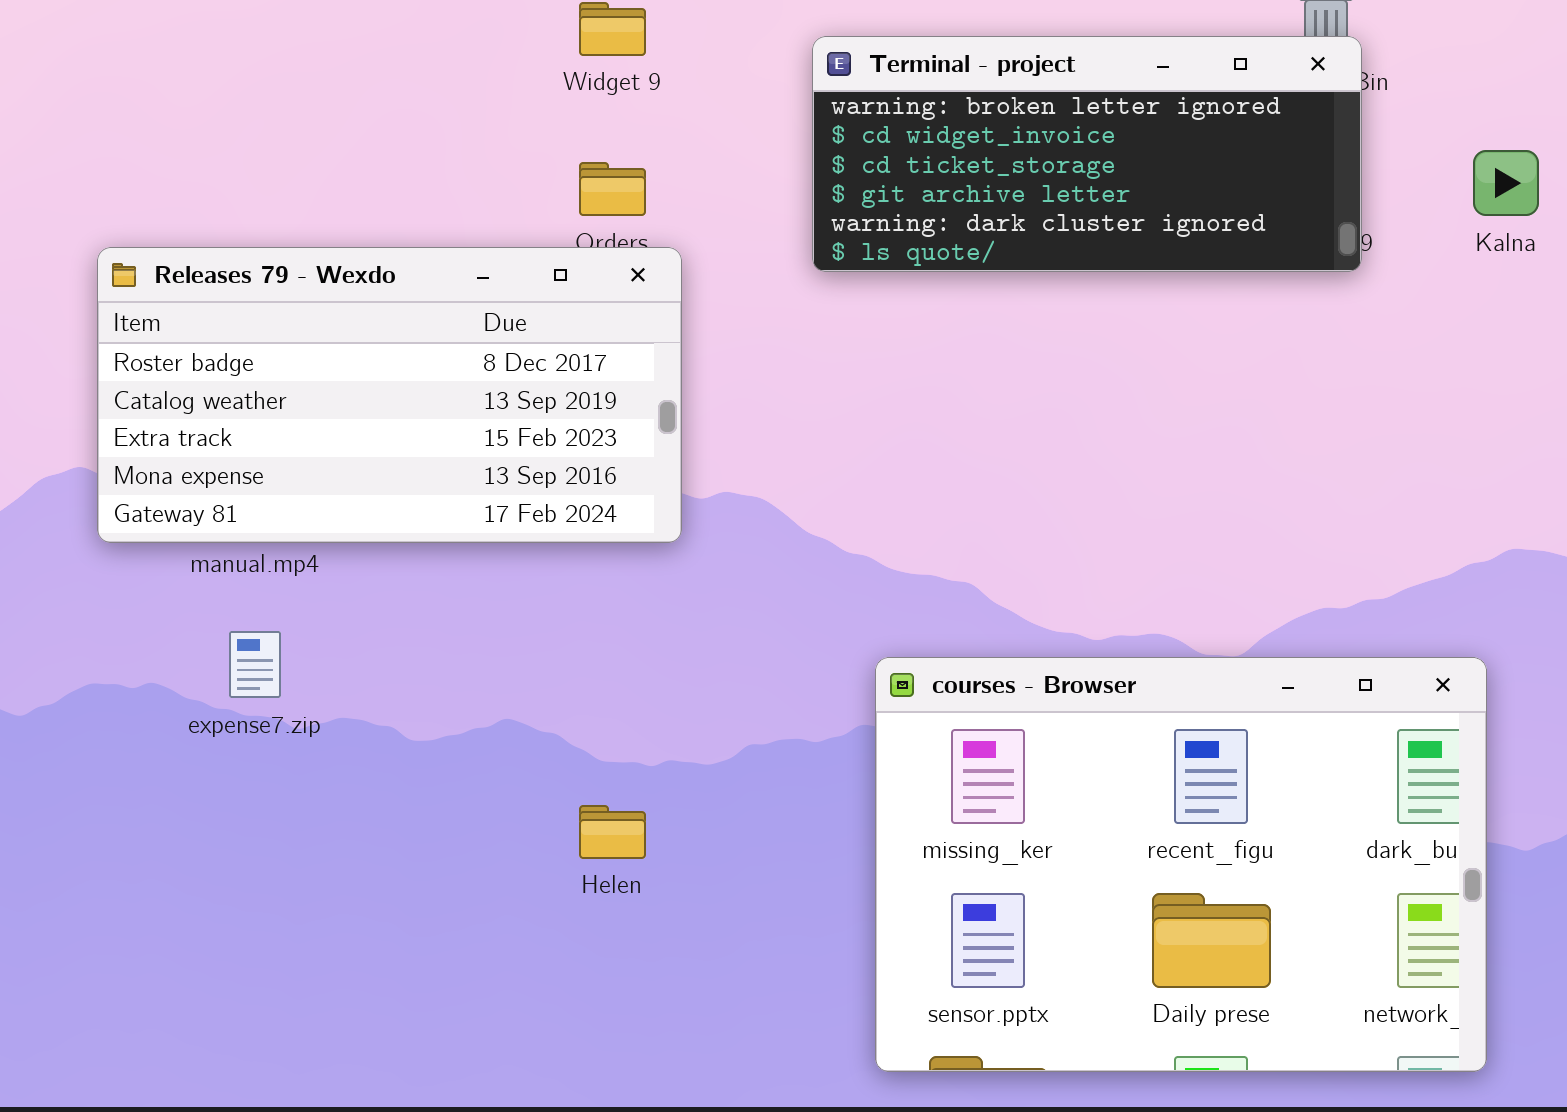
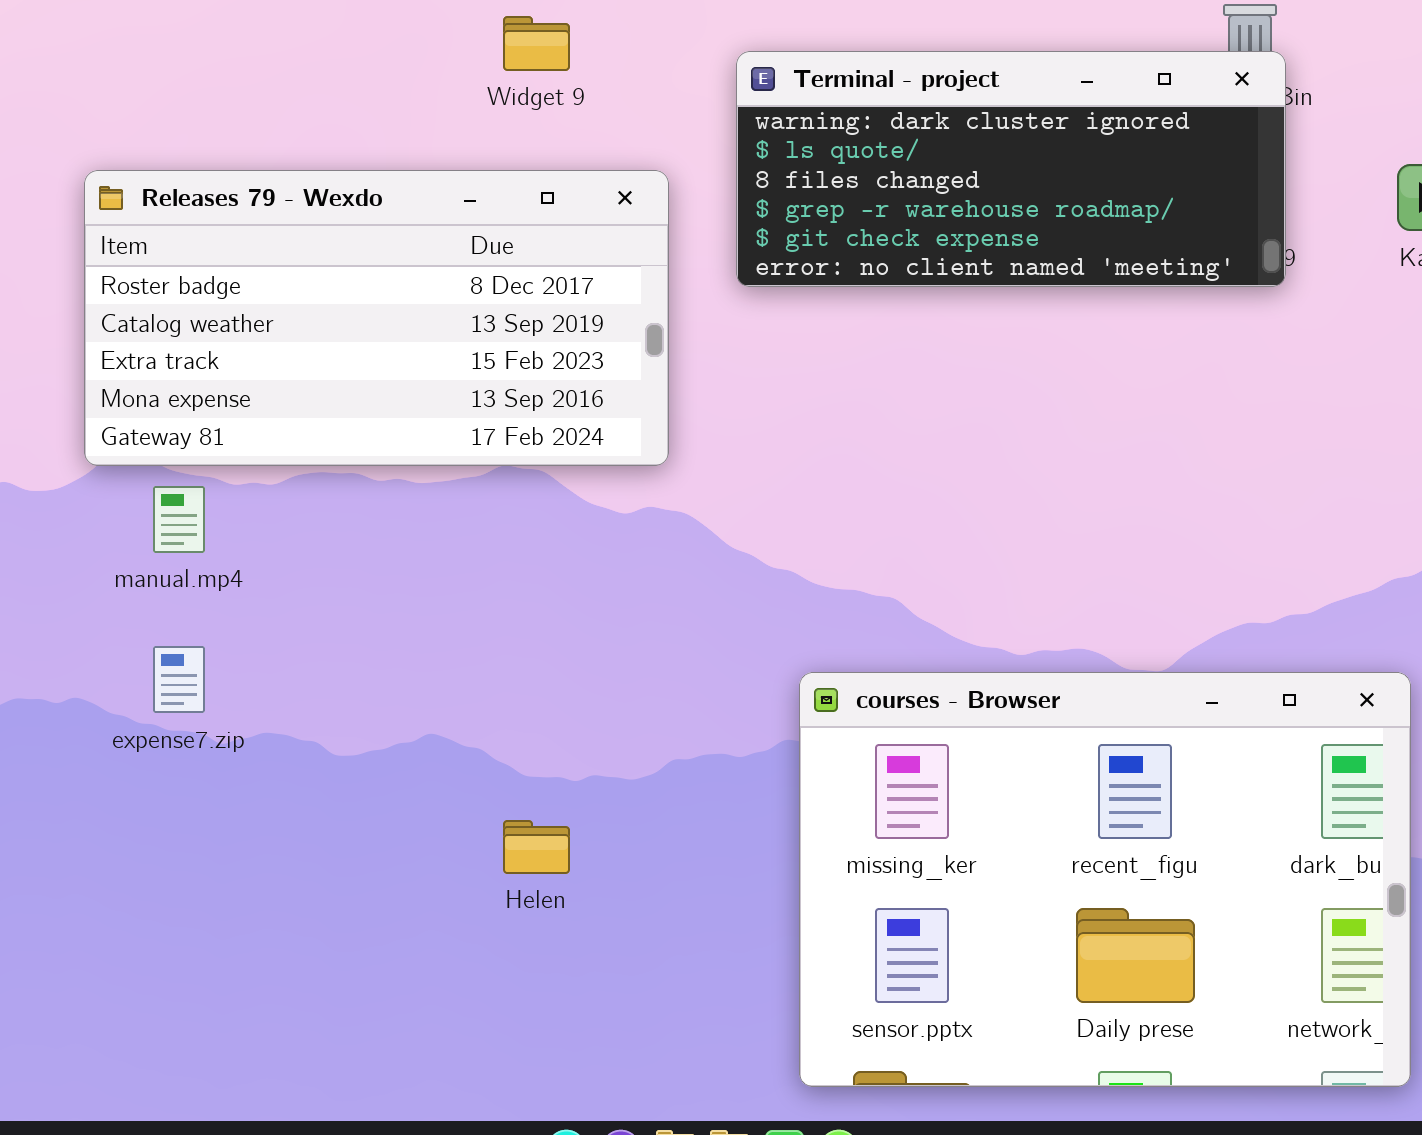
Terminal - project: [812,36,1362,272] -> [736,51,1286,287], scrolled down 4 rows
Releases 79 - Wexdo: [97,247,682,543] -> [84,170,669,466], moved

